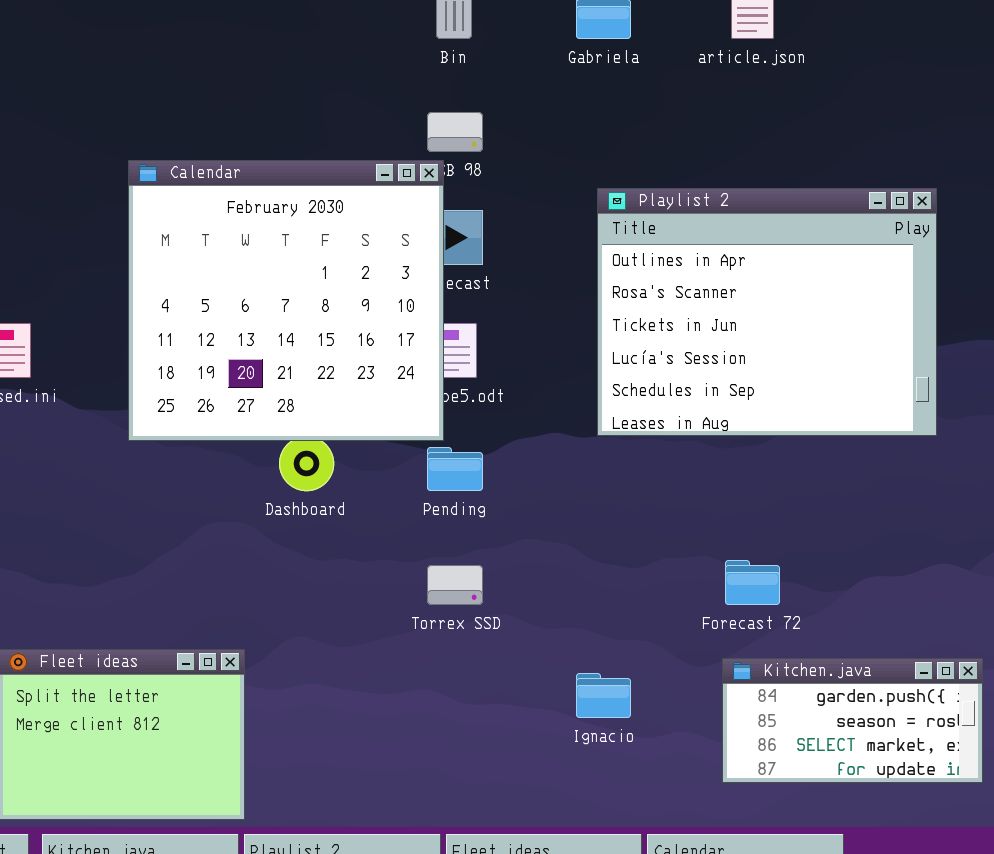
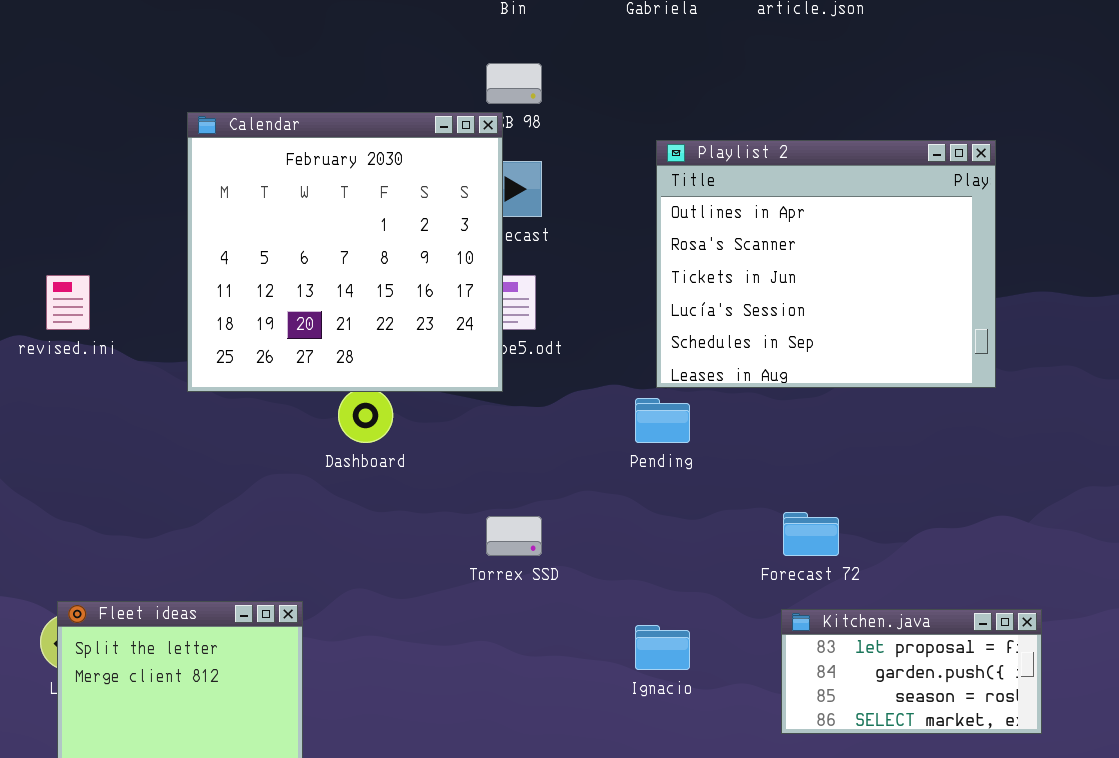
Pending: [427,447,483,491] -> [635,398,690,443], moved
Kitchen.java: [722,658,983,783] -> [781,609,1042,734], scrolled up 1 row

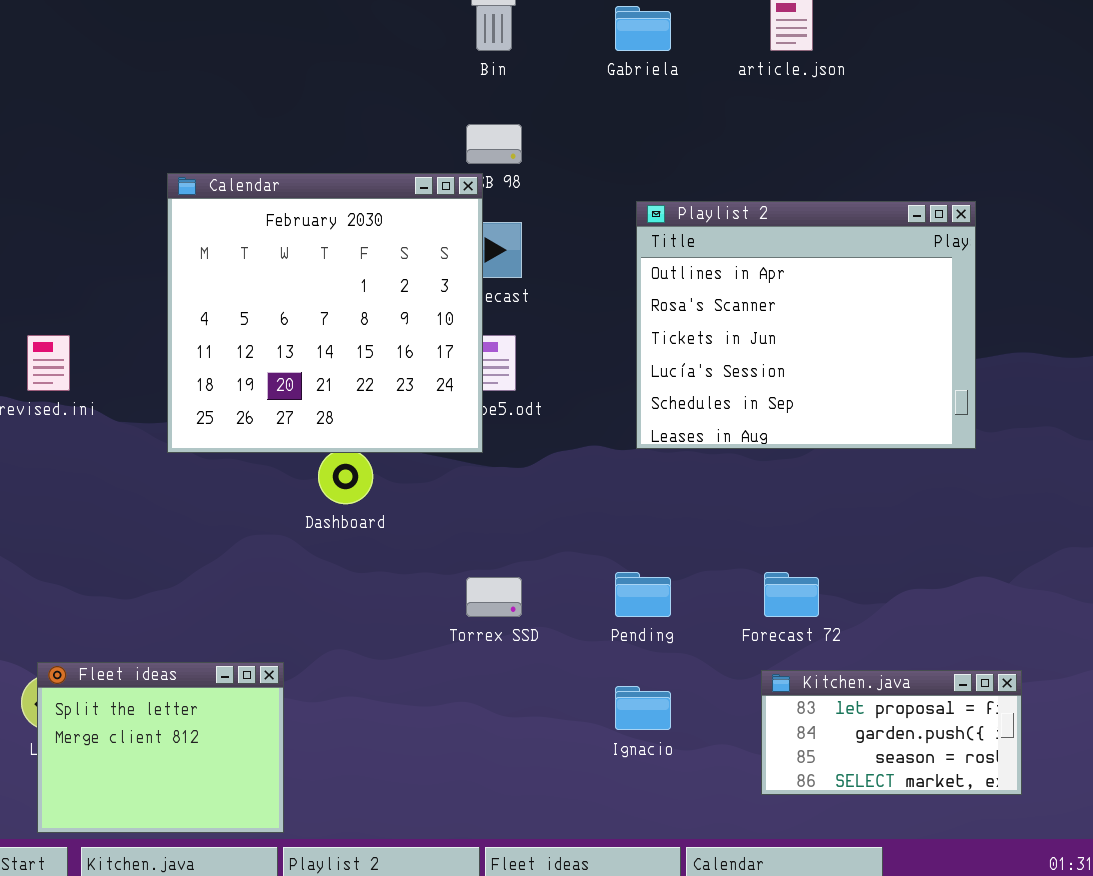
Pending: [635,398,690,443] -> [615,572,671,617], moved

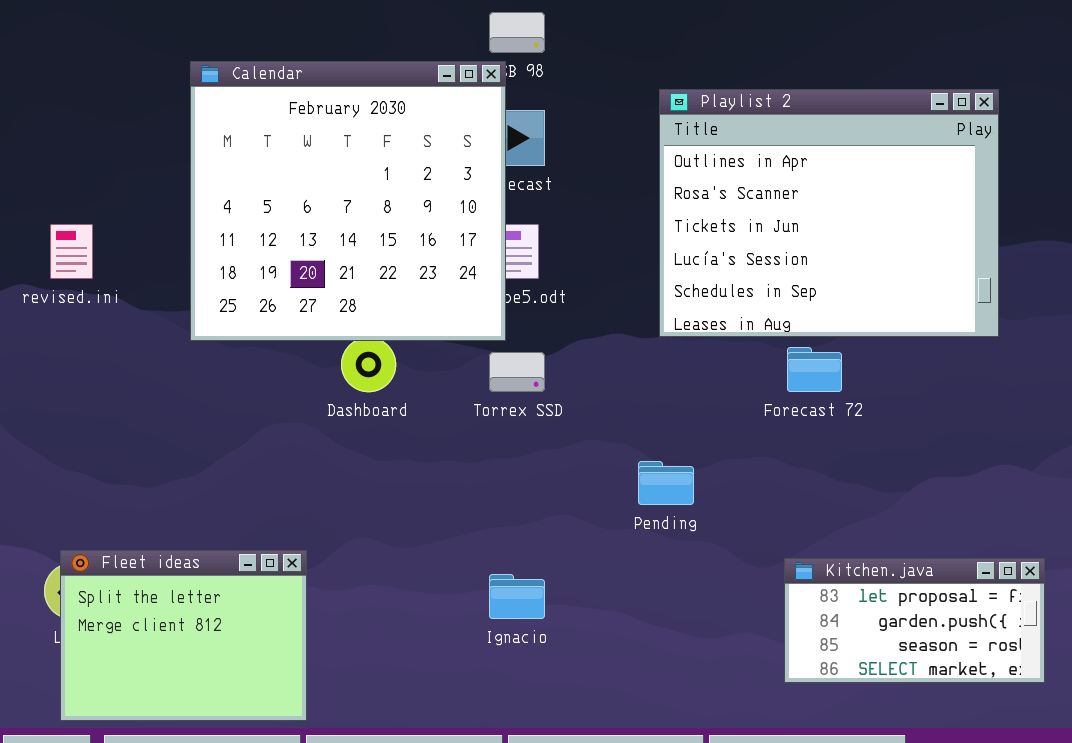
Forecast 72: [764,572,819,617] -> [787,347,842,392], moved
Torrex SSD: [466,577,522,617] -> [489,352,545,392], moved
Ignacio: [615,686,671,730] -> [489,574,545,619], moved

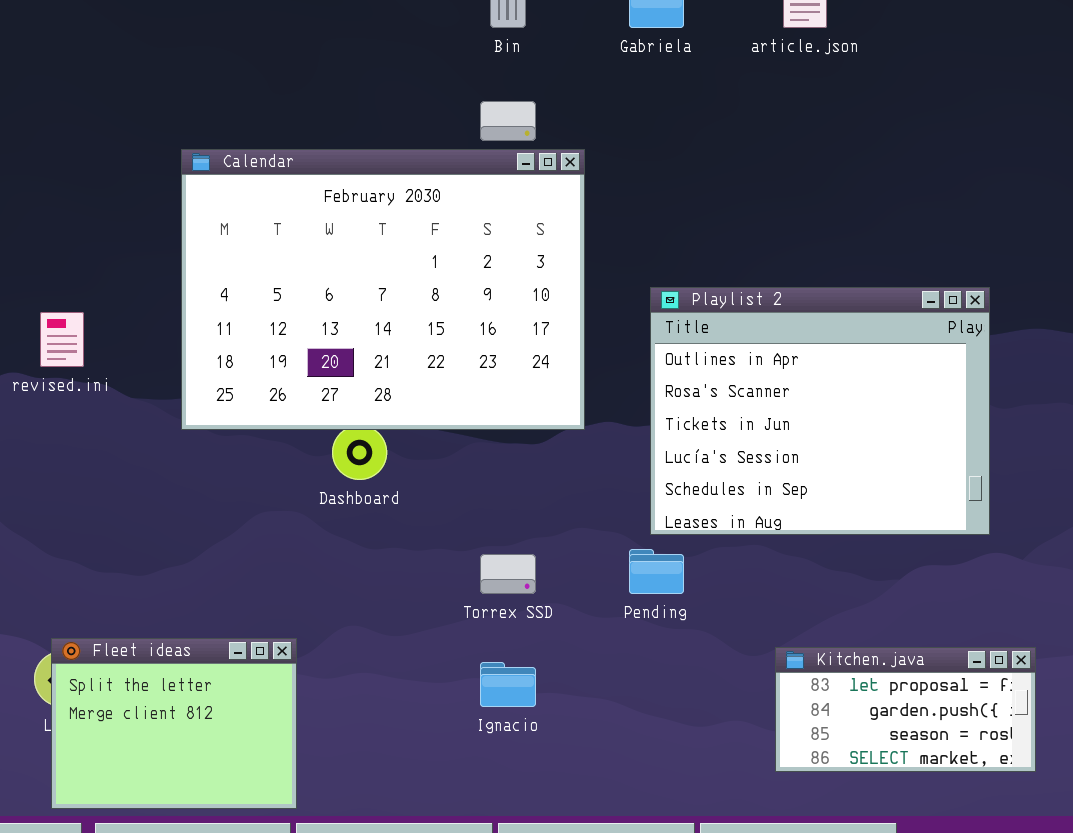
Calendar: [190,61,506,341] -> [181,149,585,430], resized
Playlist 2: [659,89,999,337] -> [650,287,990,535], moved
Torrex SSD: [489,352,545,392] -> [480,554,536,594], moved

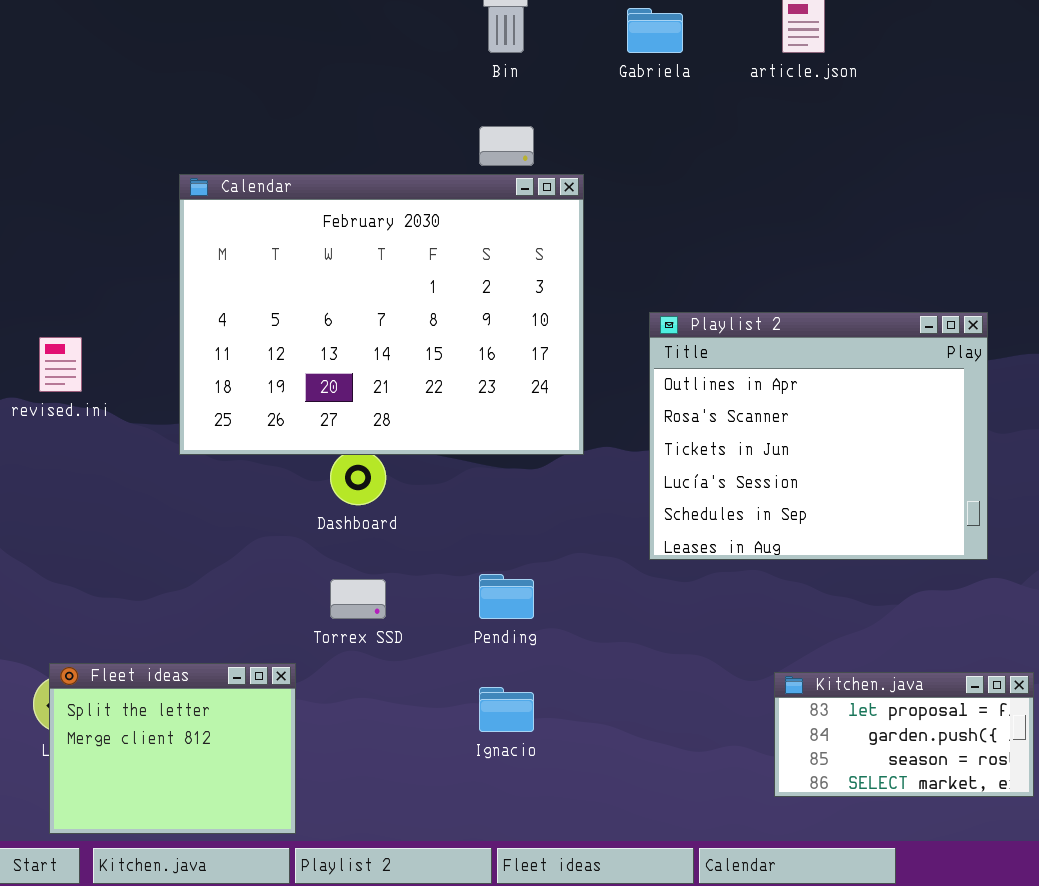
Pending: [629,549,684,594] -> [479,574,534,619], moved
Torrex SSD: [480,554,536,594] -> [330,579,386,619], moved

